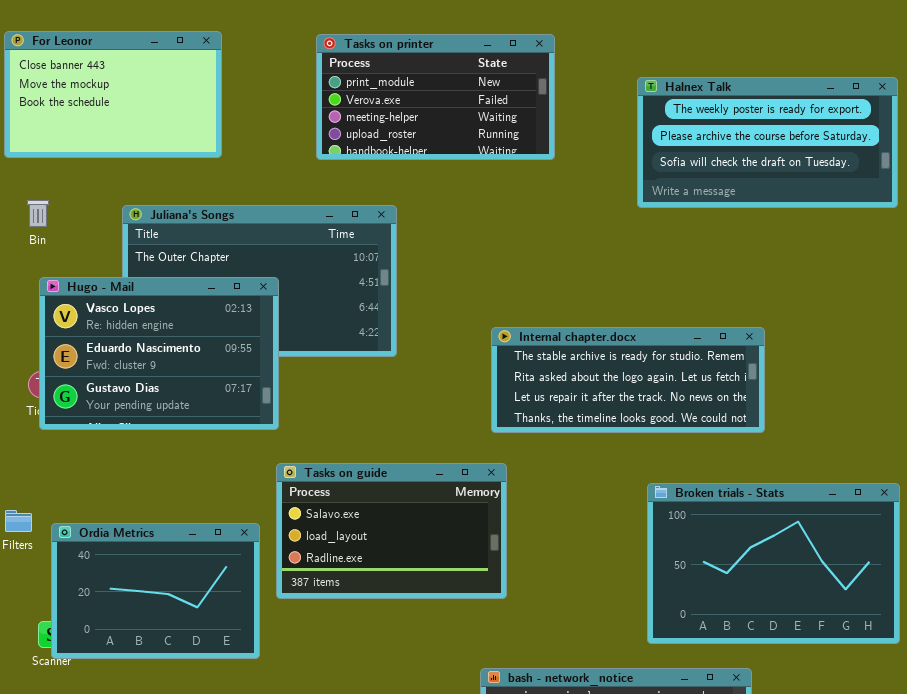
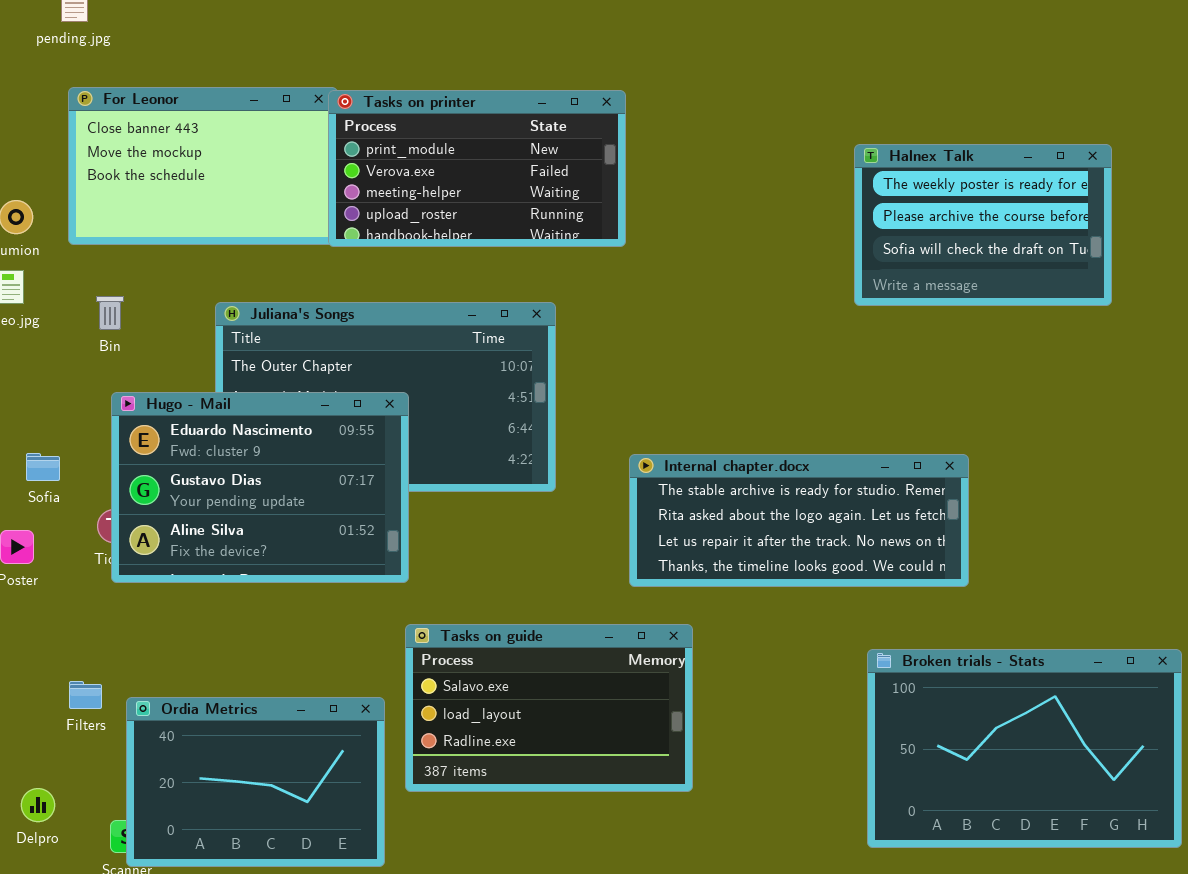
Tasks on printer: [316,34,555,160] -> [328,90,626,247], moved
Halnex Talk: [637,77,898,208] -> [854,144,1112,306], resized
Hugo - Mail: [39,277,279,430] -> [111,392,409,583], scrolled down 1 row
Internal chapter.docx: [491,327,765,433] -> [629,454,969,587], moved

